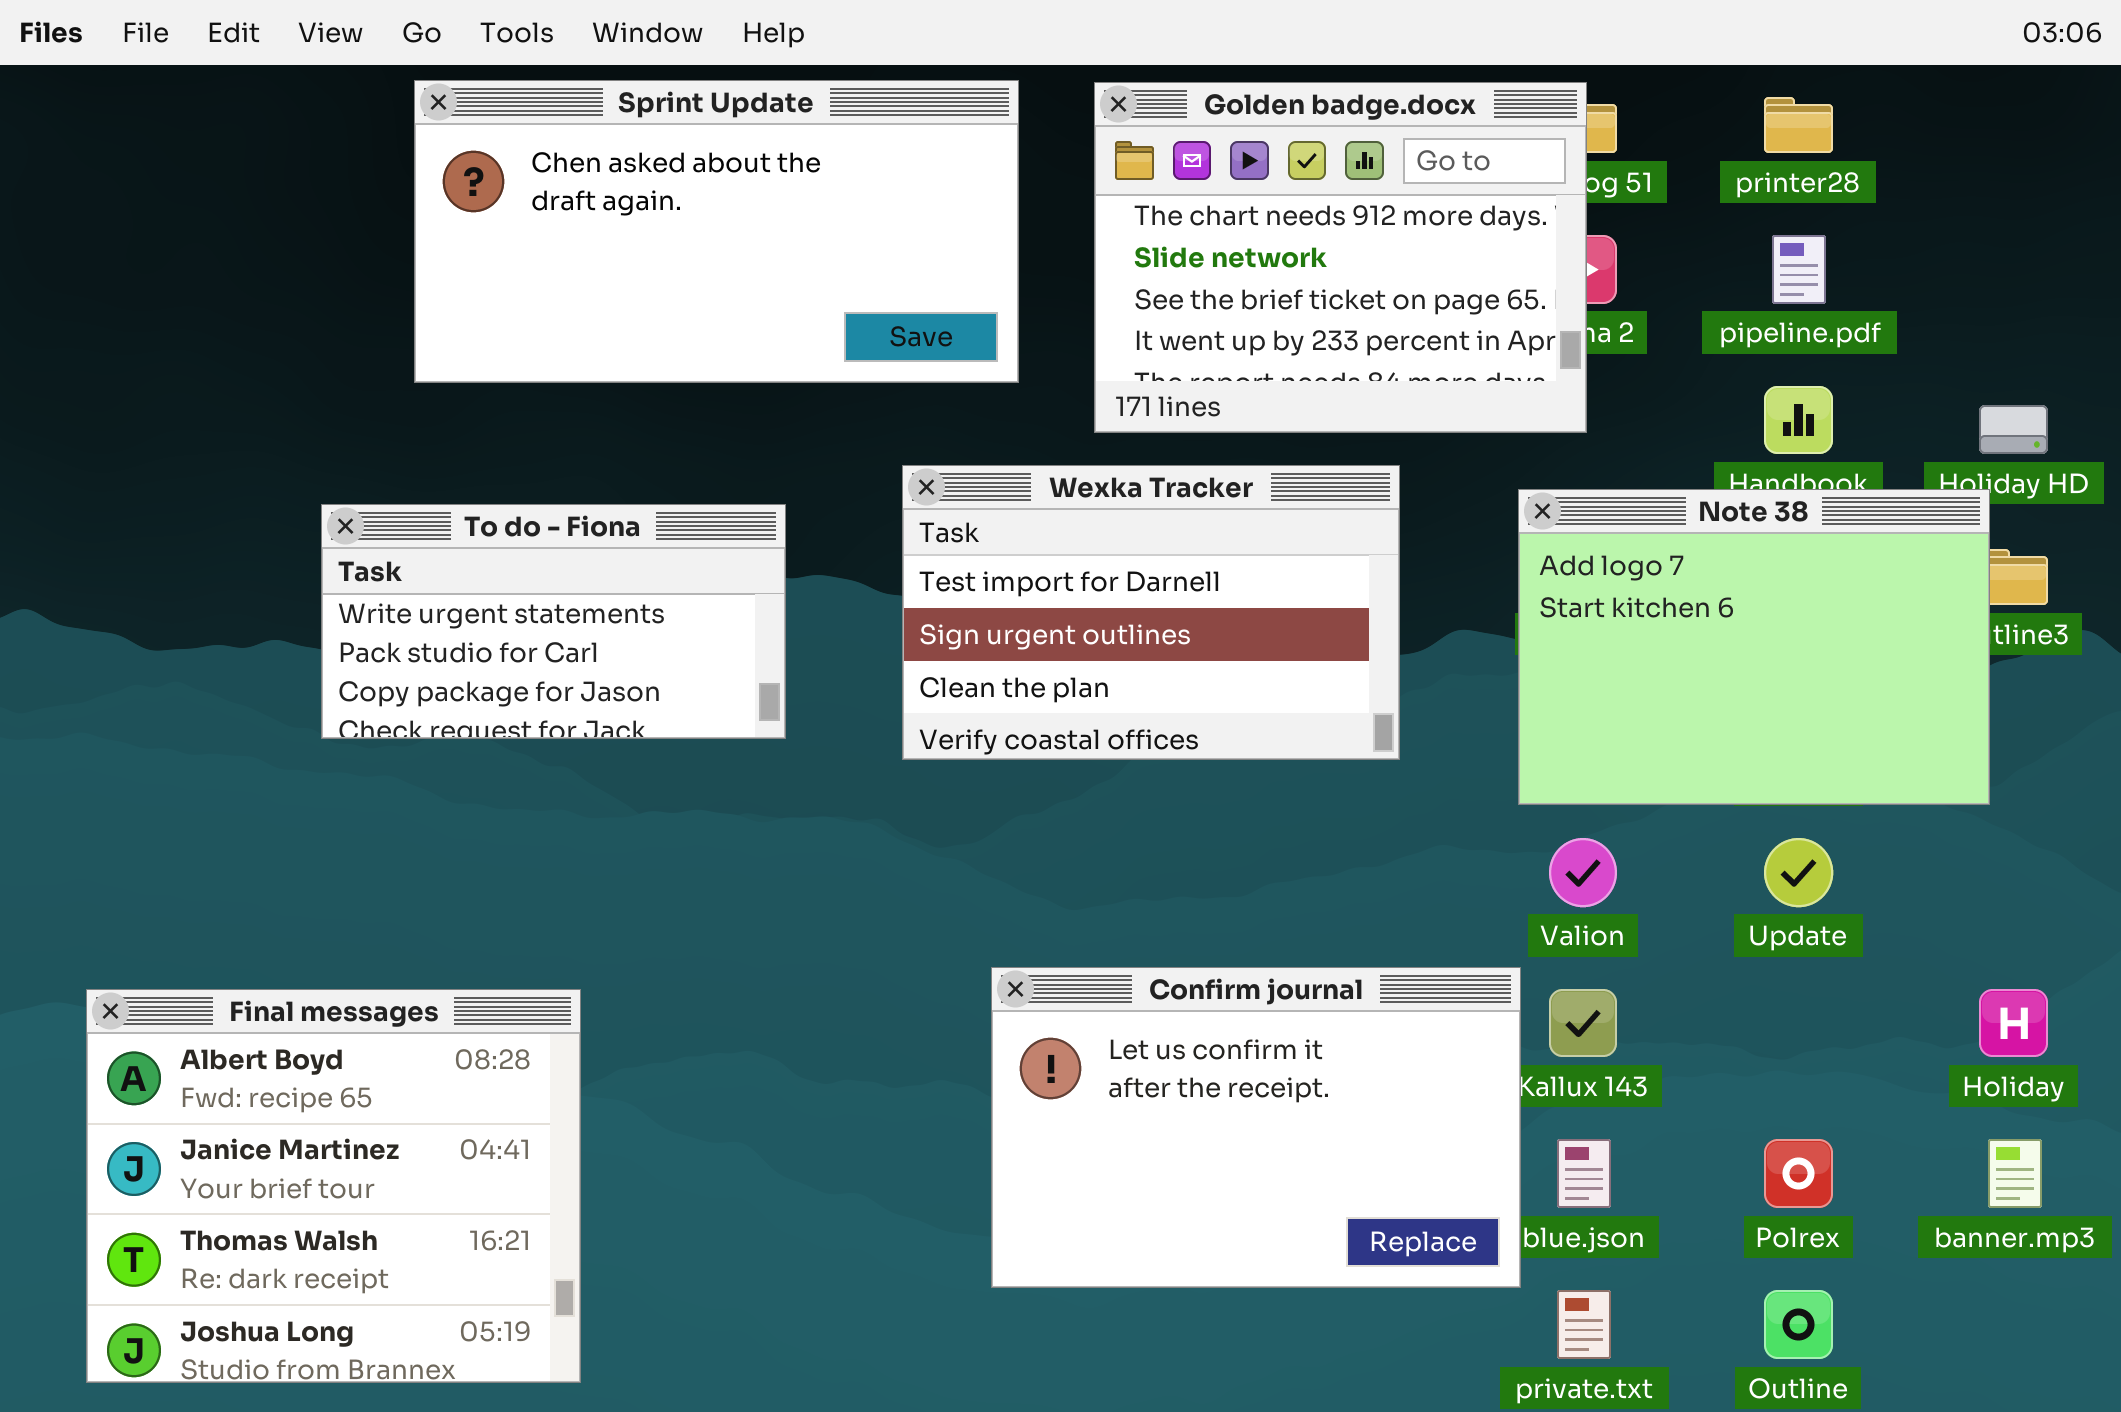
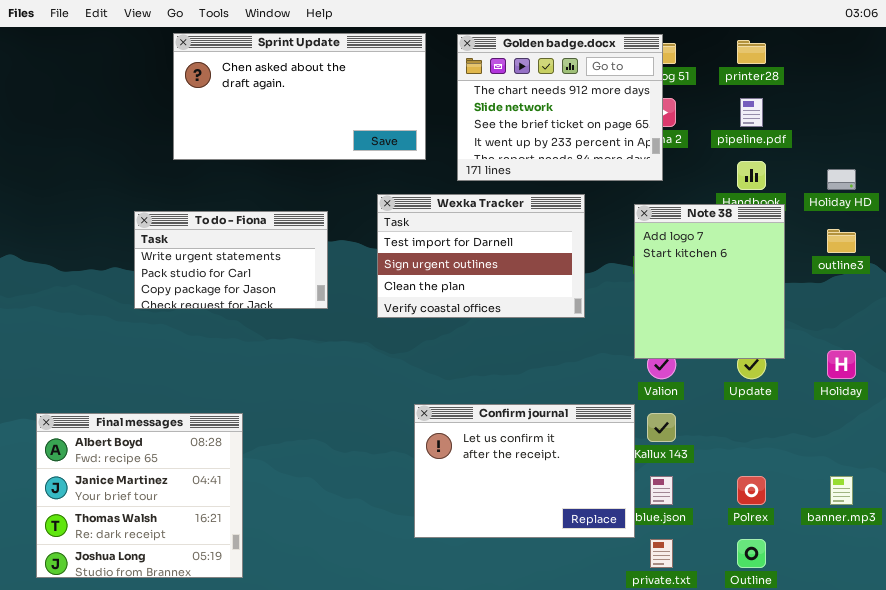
Note 38: [1518,489,1990,805] -> [634,204,785,359], resized
Holiday: [1979,989,2048,1057] -> [827,350,856,379], moved

